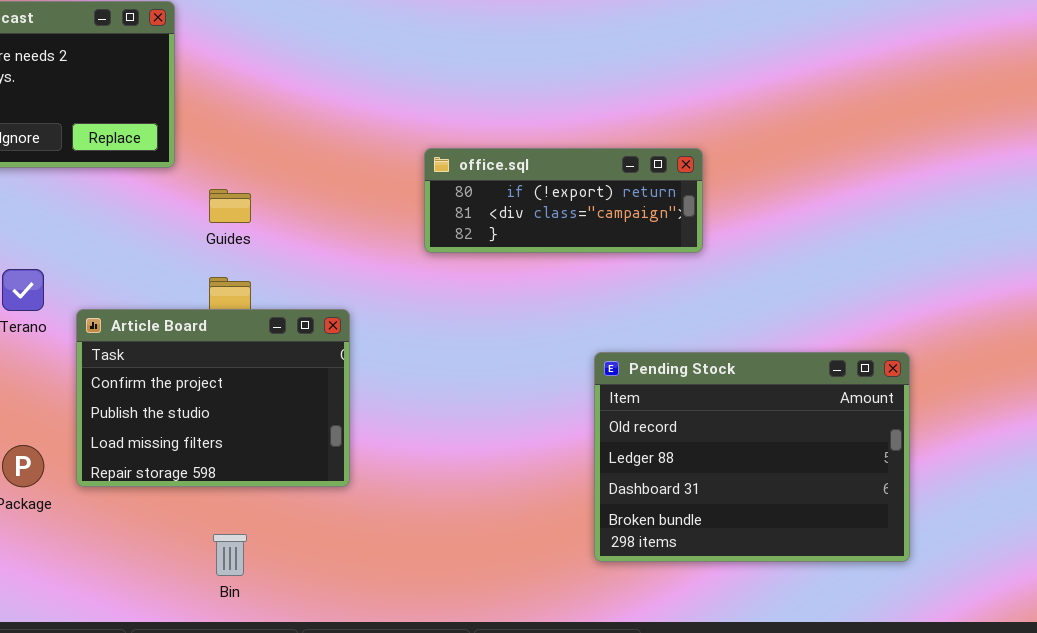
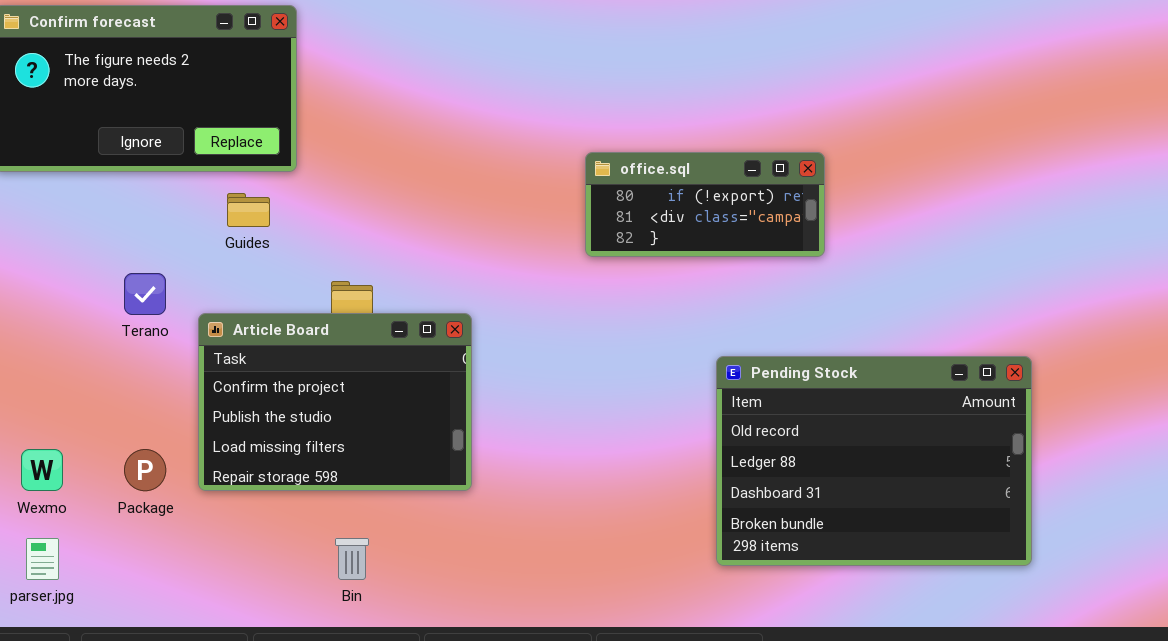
office.sql: [424,148,703,253] -> [585,152,825,257], resized
Guides: [209,189,251,223] -> [227,193,270,227], moved

